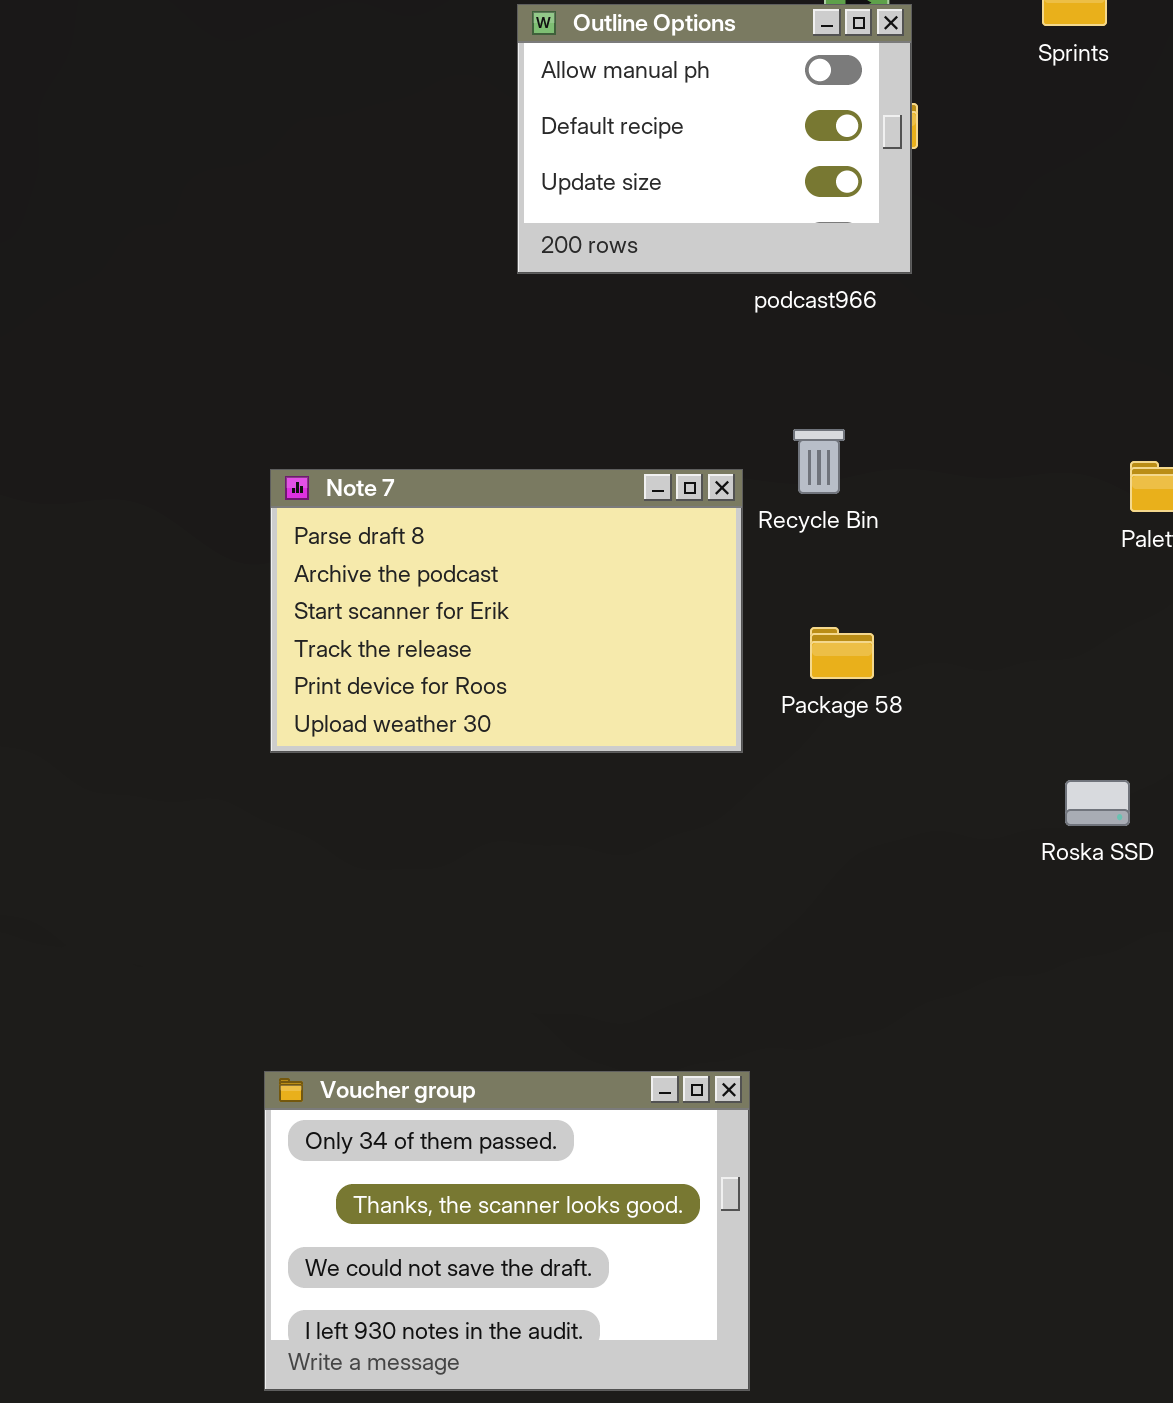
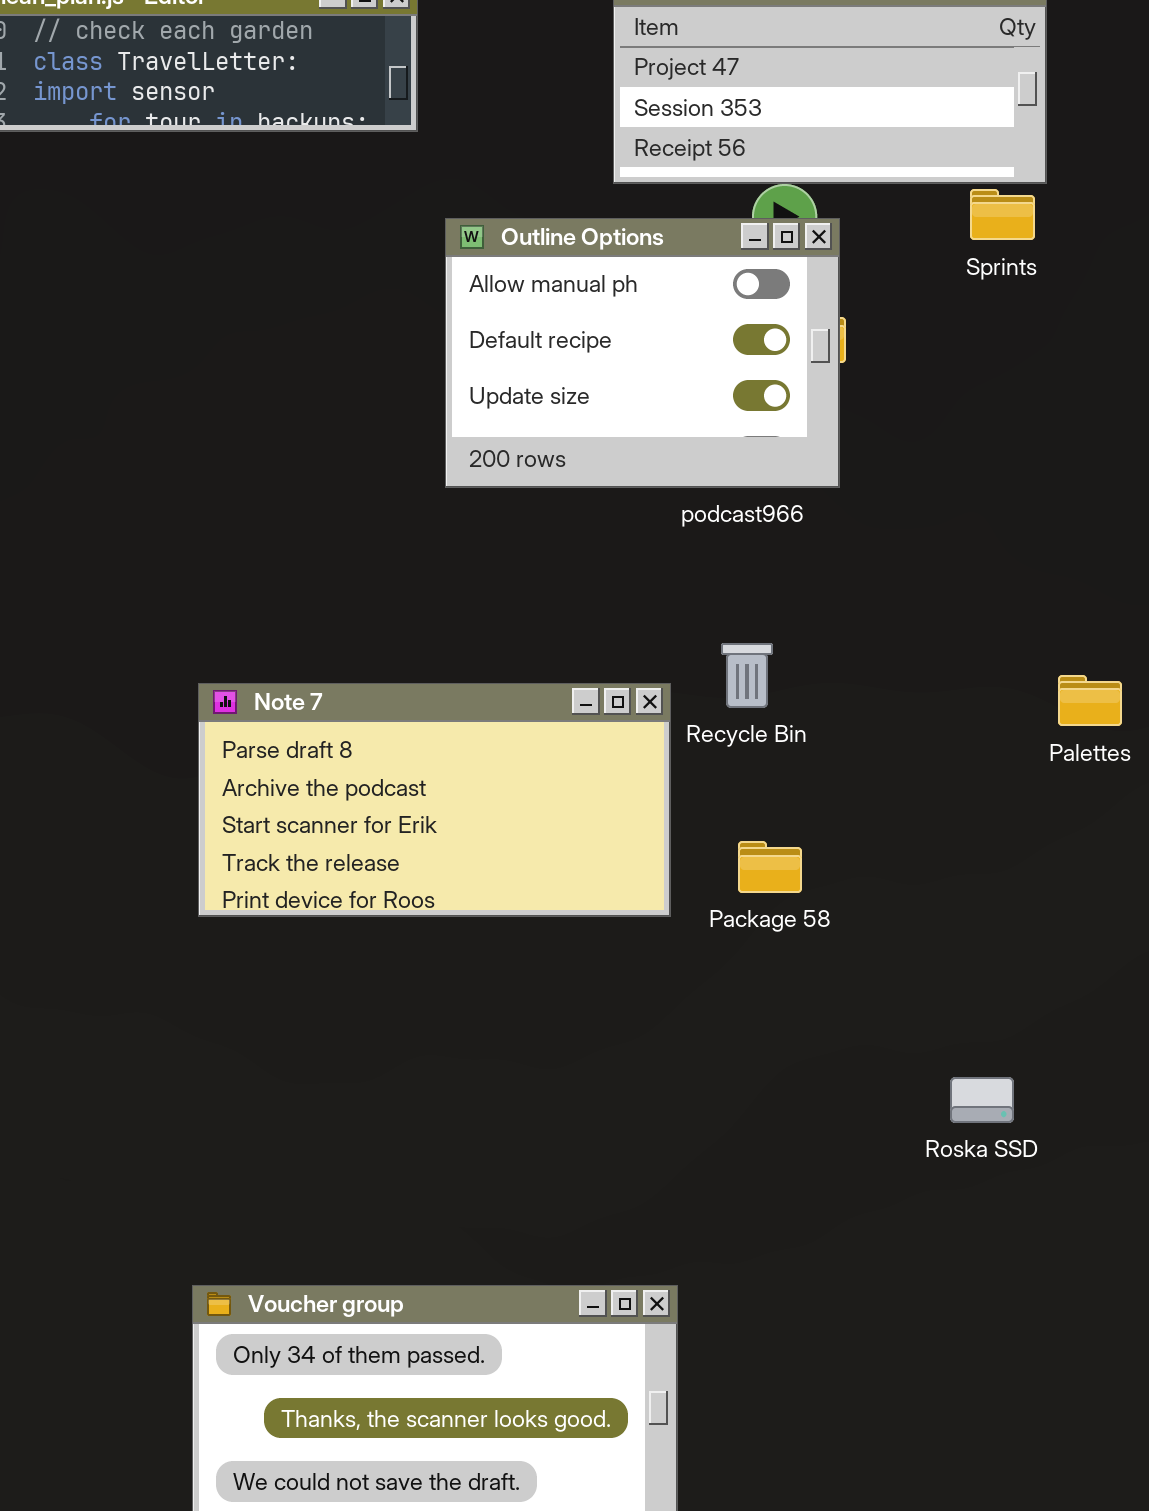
Note 7: [270,469,743,753] -> [198,683,671,917], resized
Roska SSD: [1065,780,1130,826] -> [950,1077,1014,1123], moved

